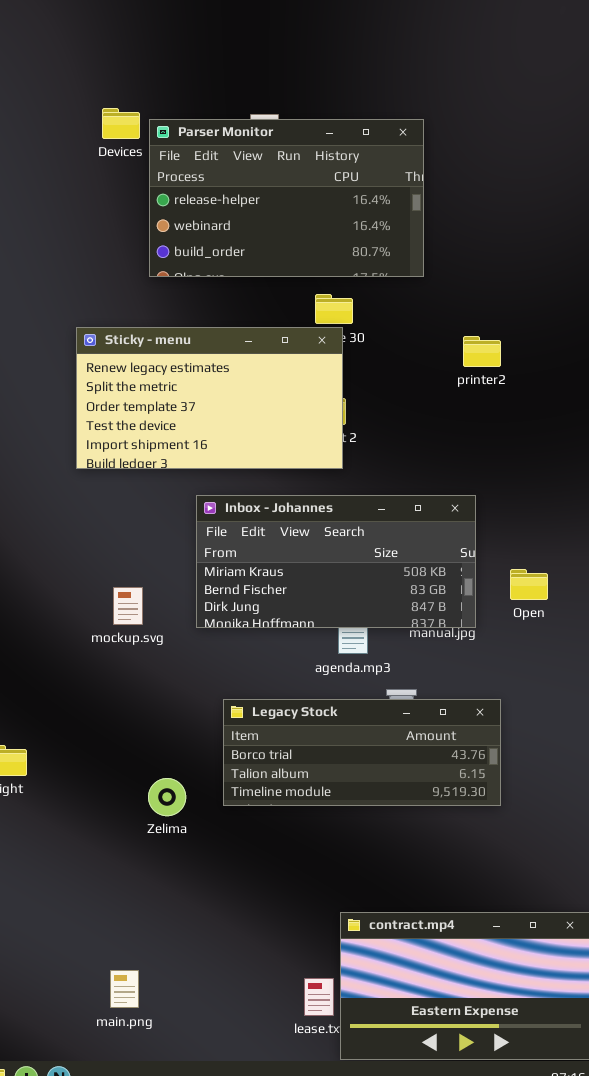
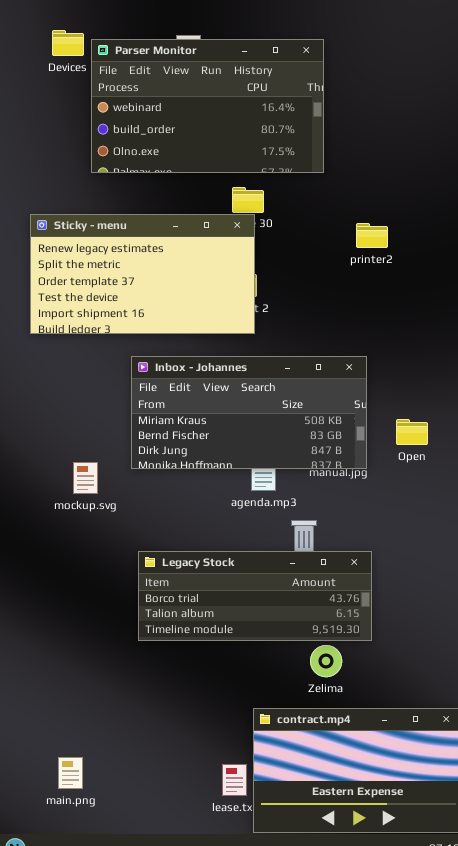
Parser Monitor: [149,119,424,277] -> [91,39,324,173], scrolled down 1 row
mockup.svg: [113,587,143,625] -> [73,462,98,494], moved
Legacy Stock: [223,699,501,806] -> [138,551,372,641], moved
Zelima: [148,778,186,816] -> [310,645,342,677], moved

